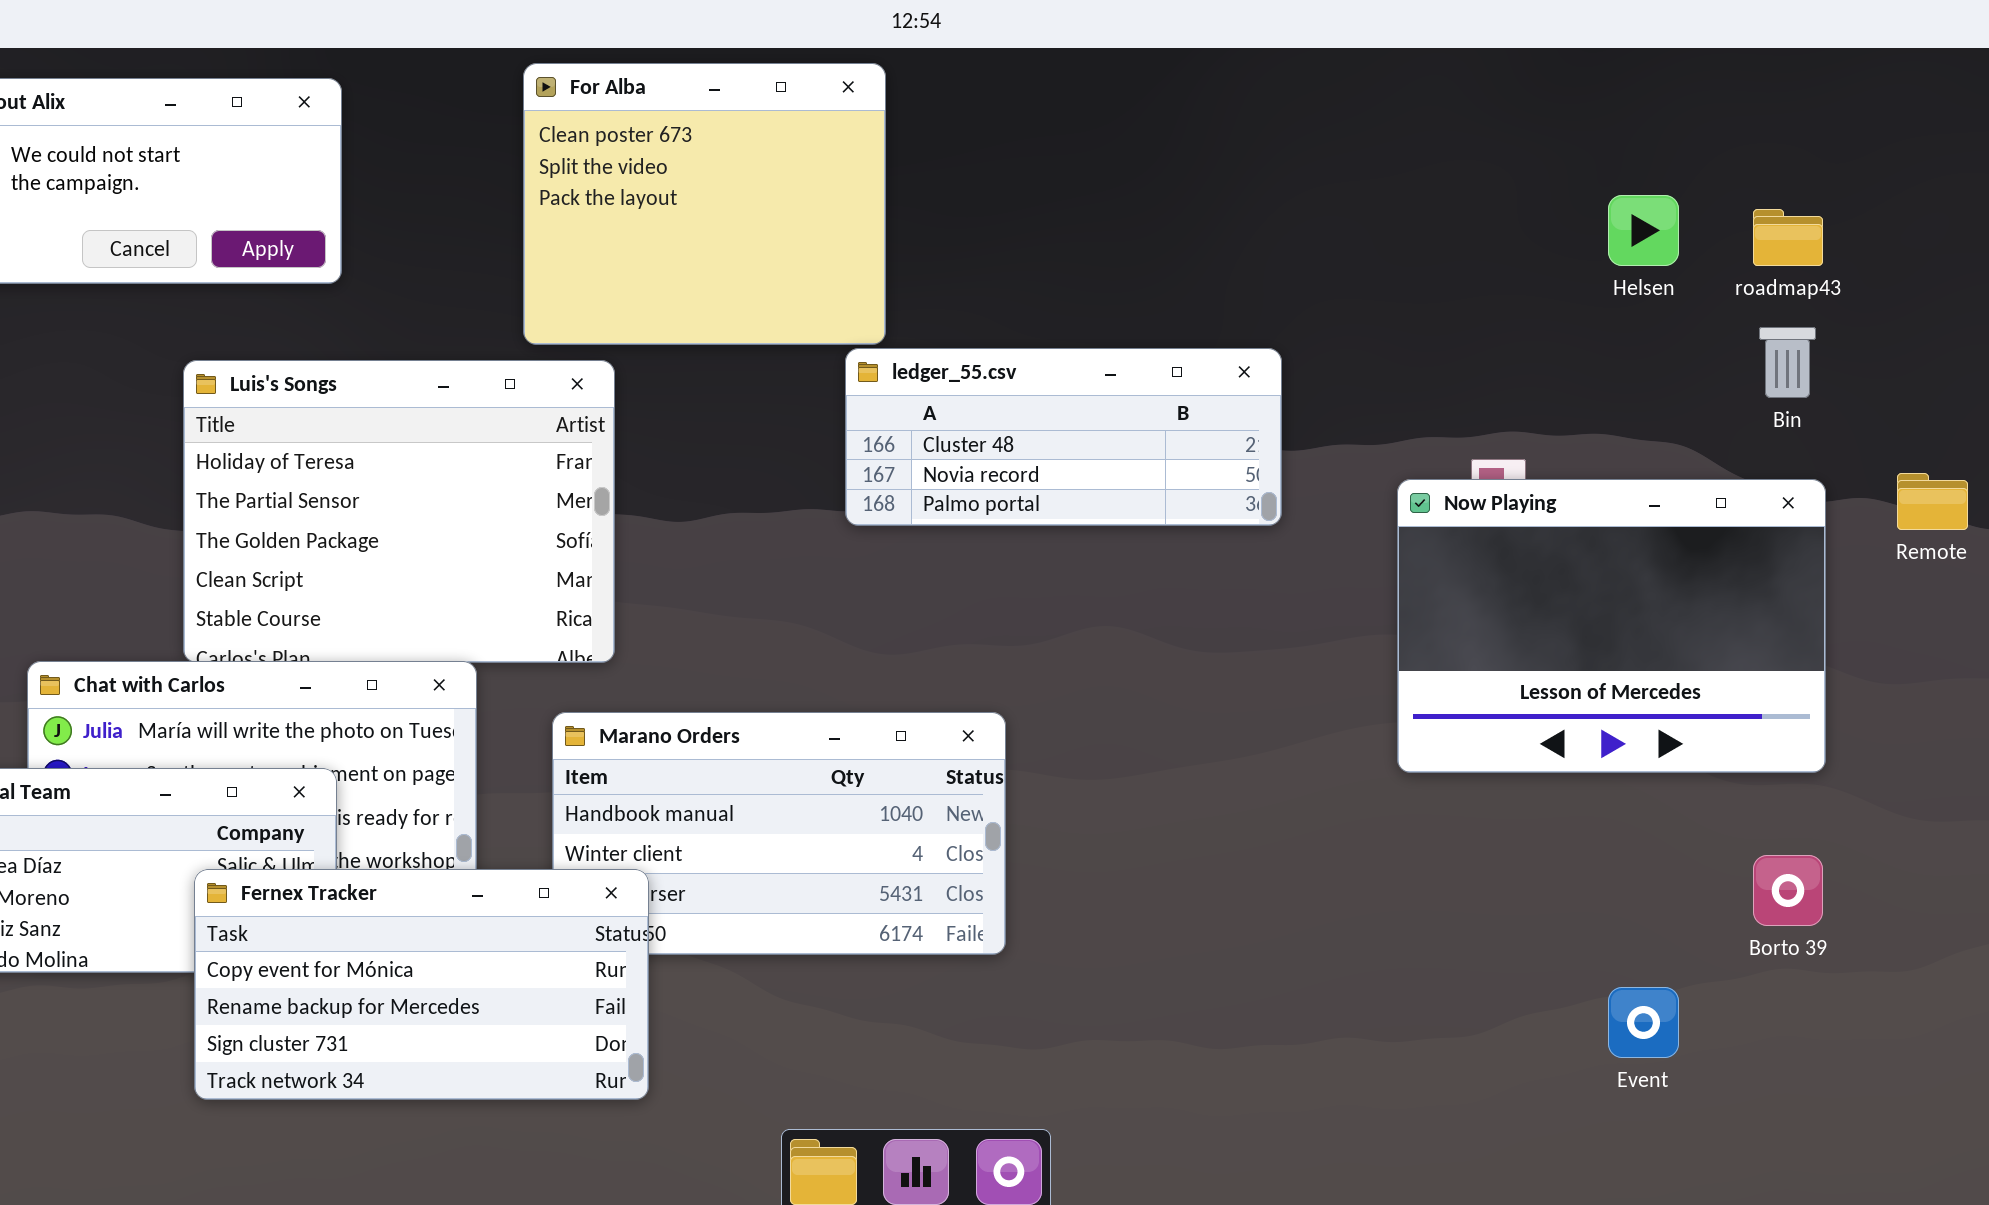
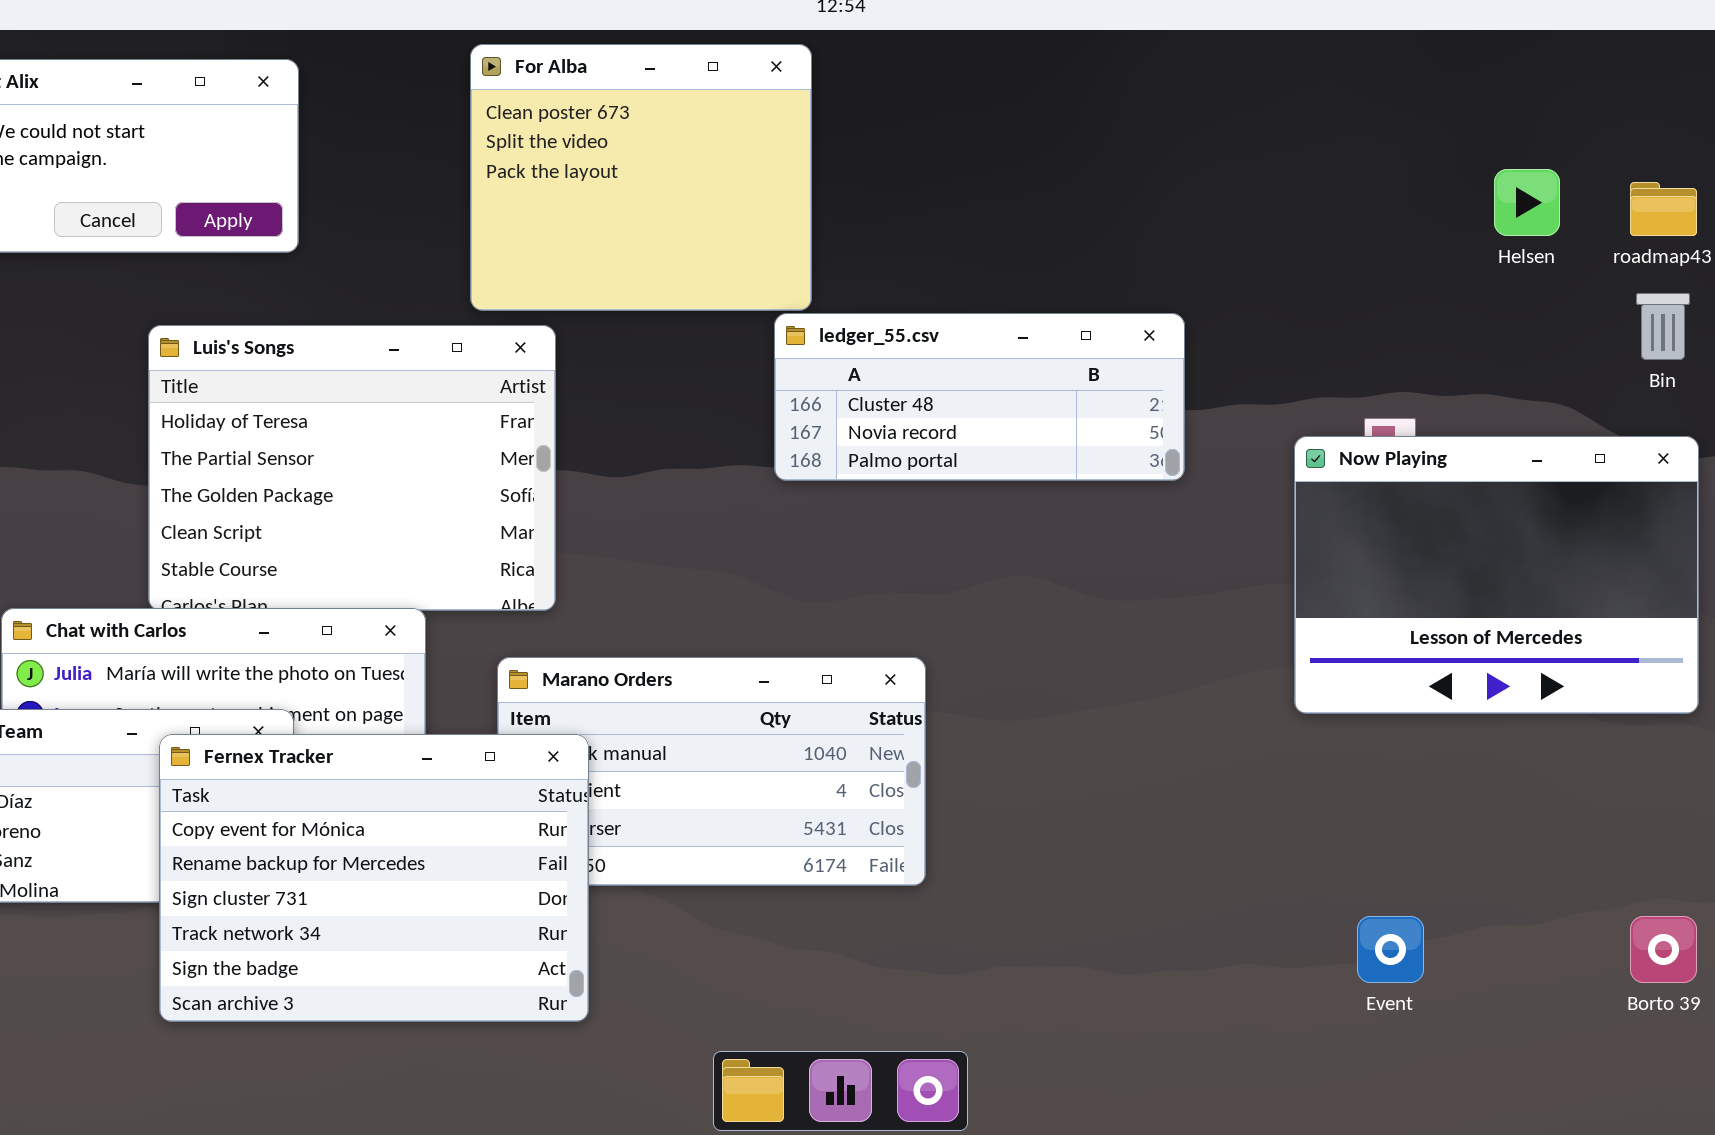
Borto 39: [1753,855,1823,926] -> [1630,916,1697,983], moved
Fernex Tracker: [194,869,649,1100] -> [159,734,589,1022], resized
Event: [1608,987,1679,1058] -> [1357,916,1424,983], moved

